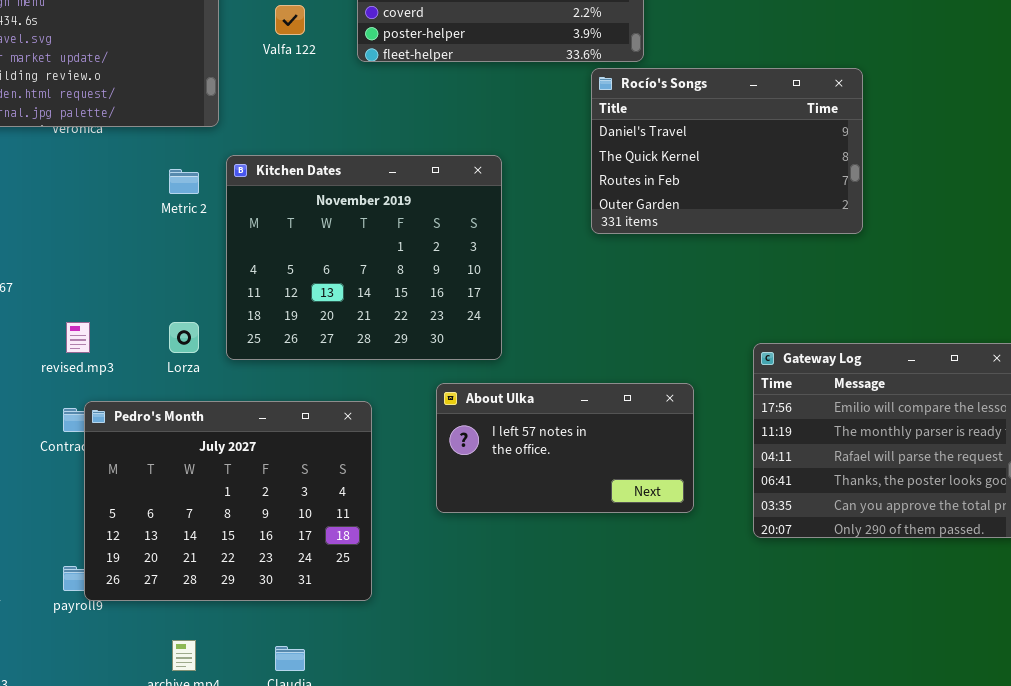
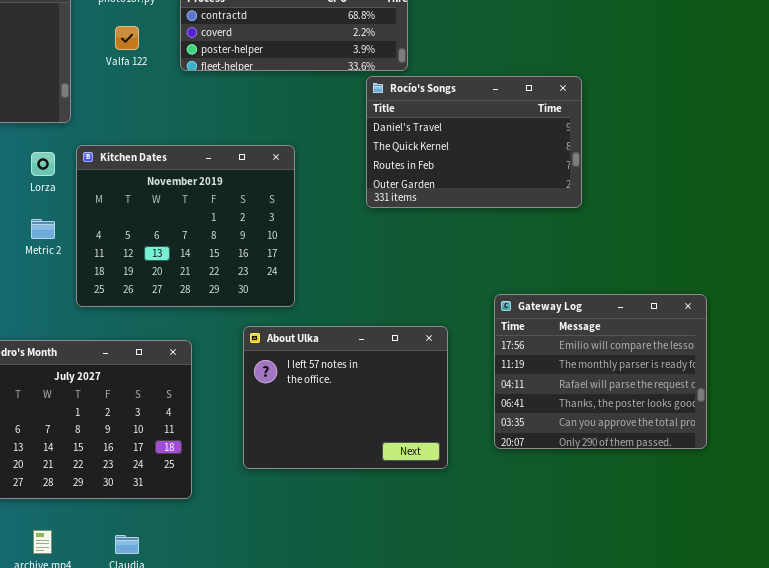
Metric 2: [169,169,199,194] -> [31,219,55,239], moved
Lorza: [169,322,199,353] -> [31,152,55,176], moved
About Ulka: [436,383,694,513] -> [243,326,448,469], resized

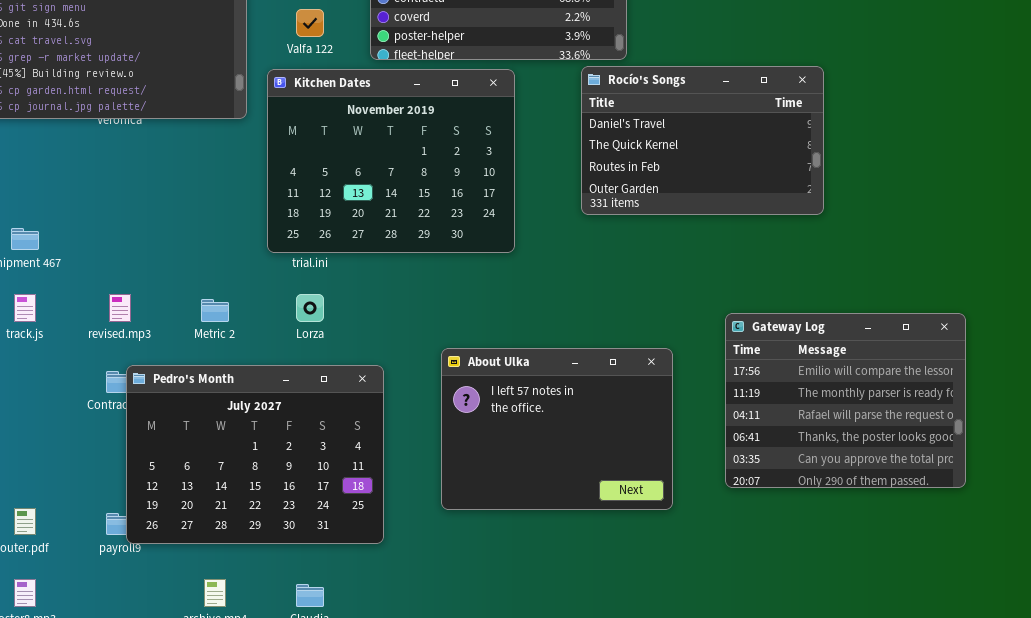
Kitchen Dates: [76,145,295,307] -> [267,69,515,253], moved
Lorza: [31,152,55,176] -> [296,294,324,322], moved
Metric 2: [31,219,55,239] -> [201,299,229,322], moved

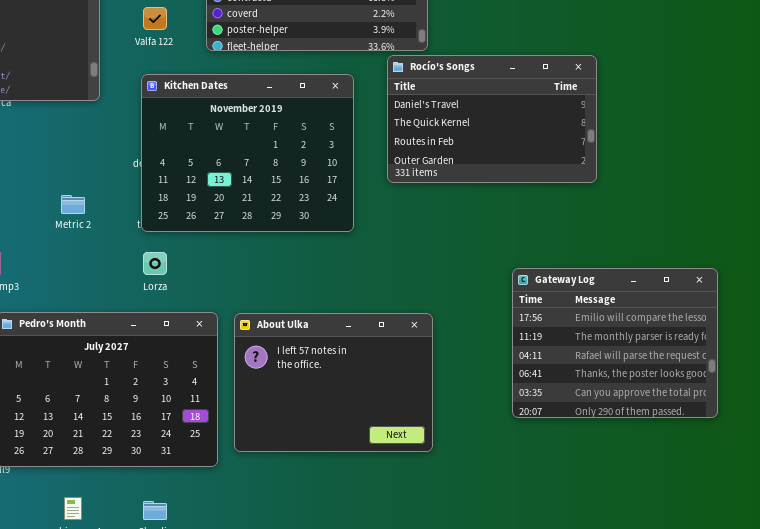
Kitchen Dates: [267,69,515,253] -> [141,74,354,232], moved
Metric 2: [201,299,229,322] -> [61,195,85,214], moved
About Ulka: [441,348,673,510] -> [234,313,433,452], moved

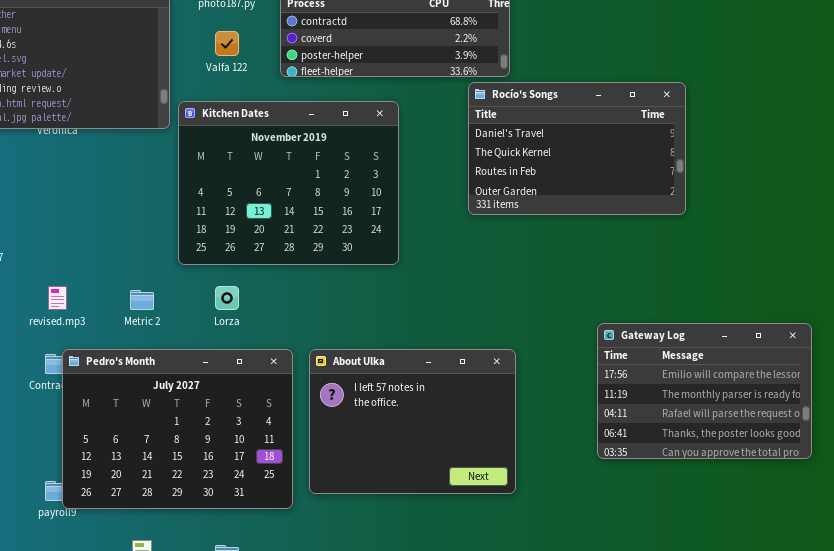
Kitchen Dates: [141,74,354,232] -> [178,101,399,265], moved
Metric 2: [61,195,85,214] -> [130,290,154,310], moved
Gateway Log: [512,268,718,418] -> [597,323,812,459], resized

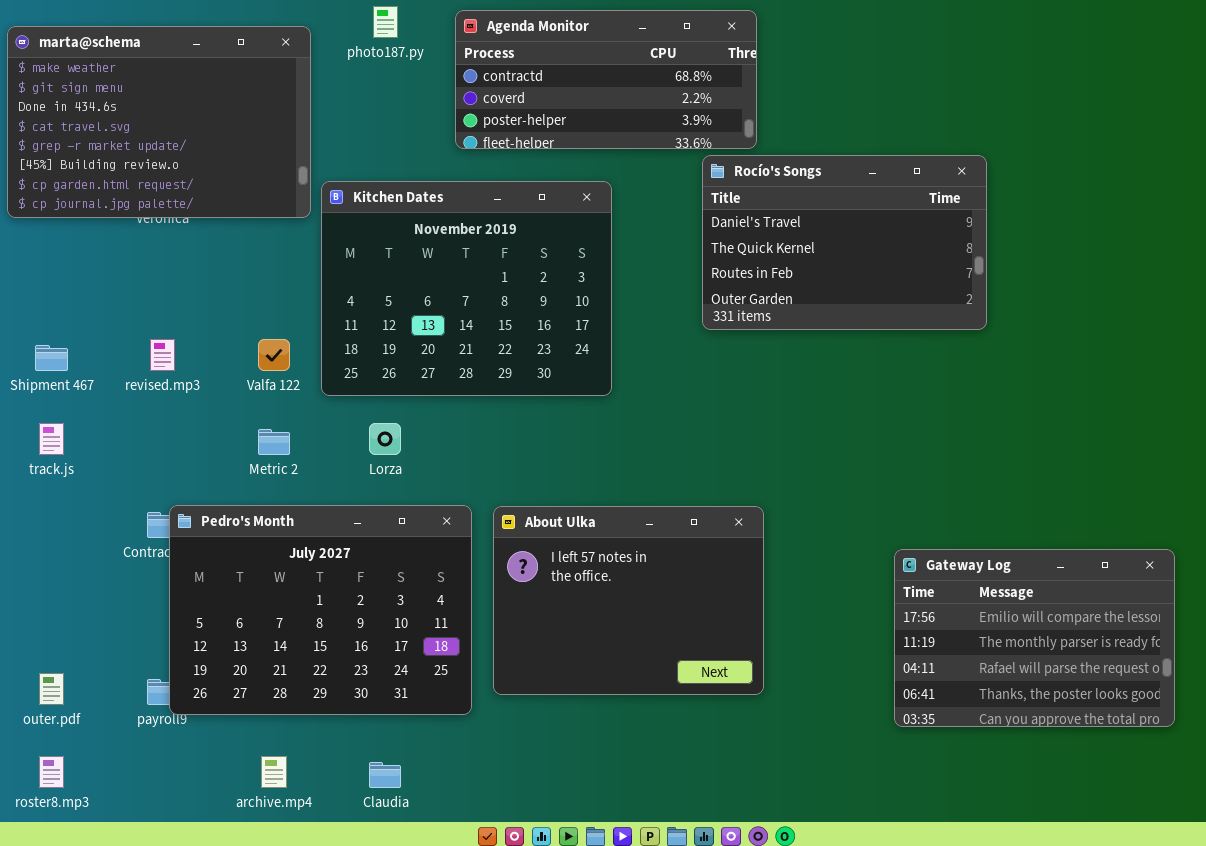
Valfa 122: [215,31,239,56] -> [258,339,290,371], moved
revised.mp3: [48,286,67,310] -> [150,339,175,371], moved
Gateway Log: [597,323,812,459] -> [894,549,1175,727], moved

